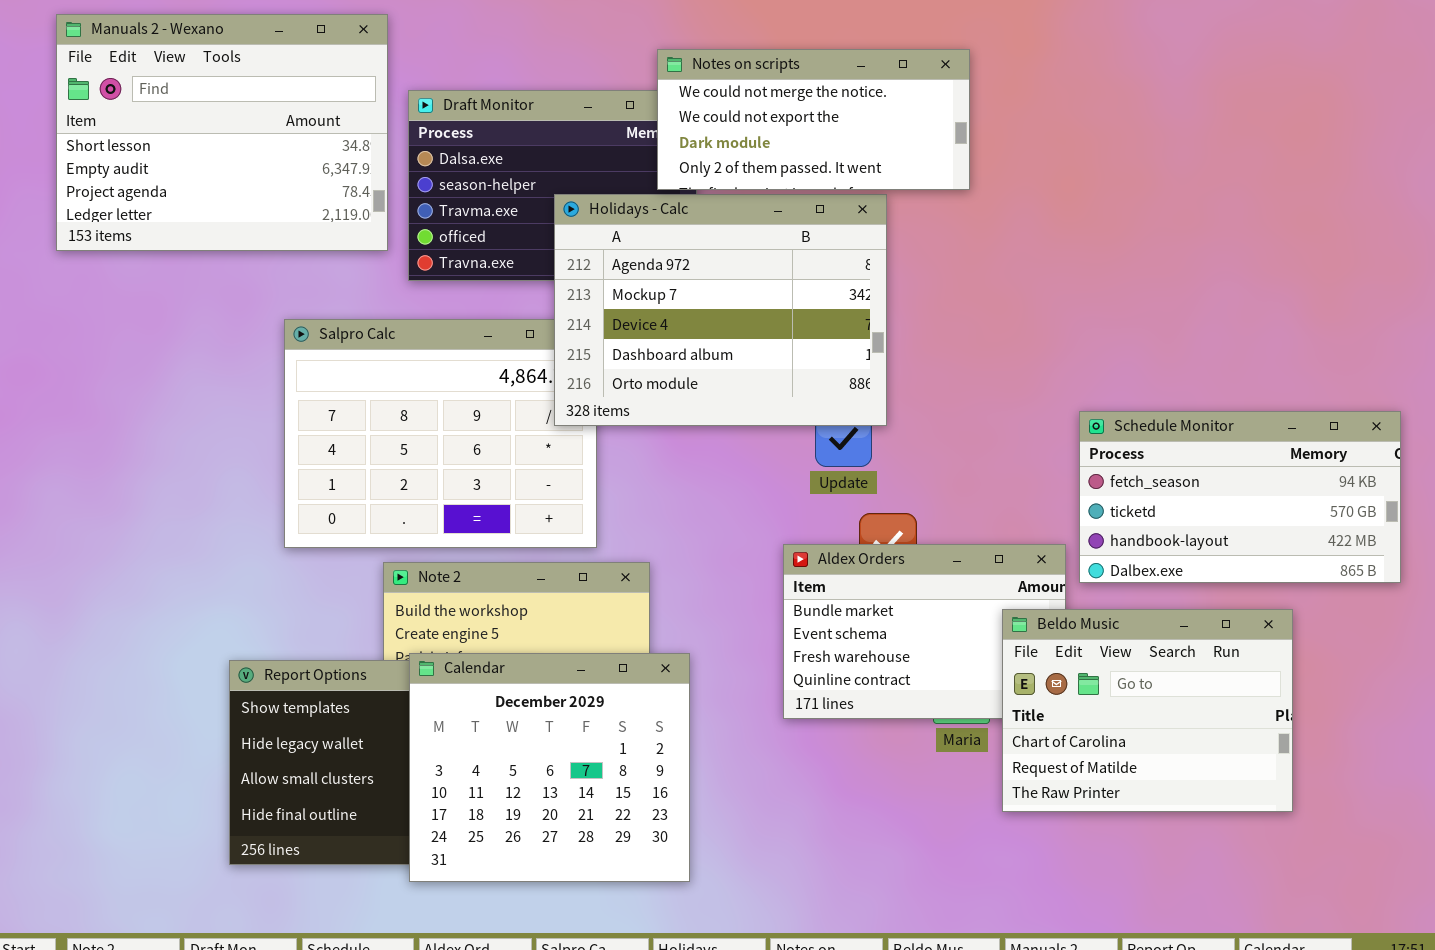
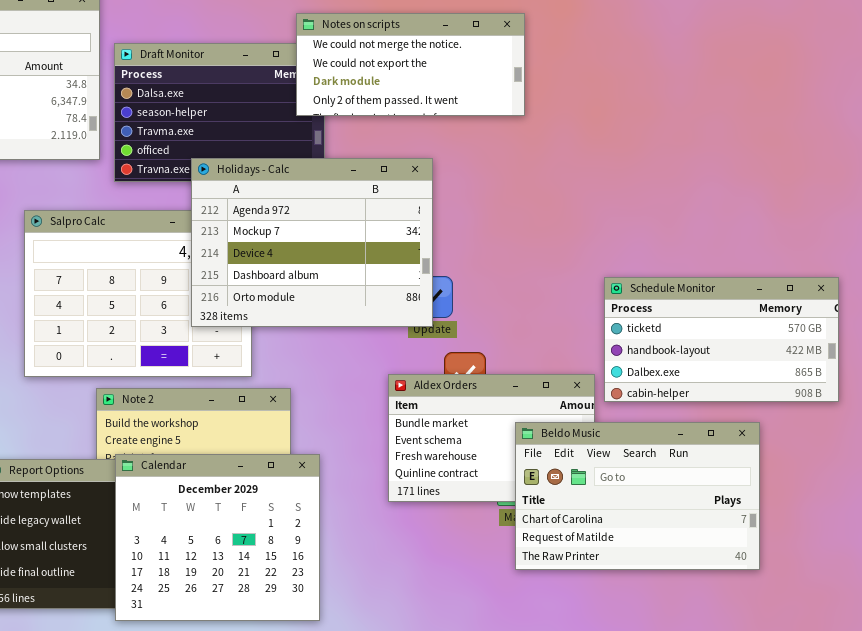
Holidays - Calc: [554,194,887,426] -> [191,158,433,327], moved
Schedule Monitor: [1079,411,1401,583] -> [604,277,839,402], scrolled down 1 row
Beldo Music: [1002,609,1293,812] -> [515,422,760,570], resized

